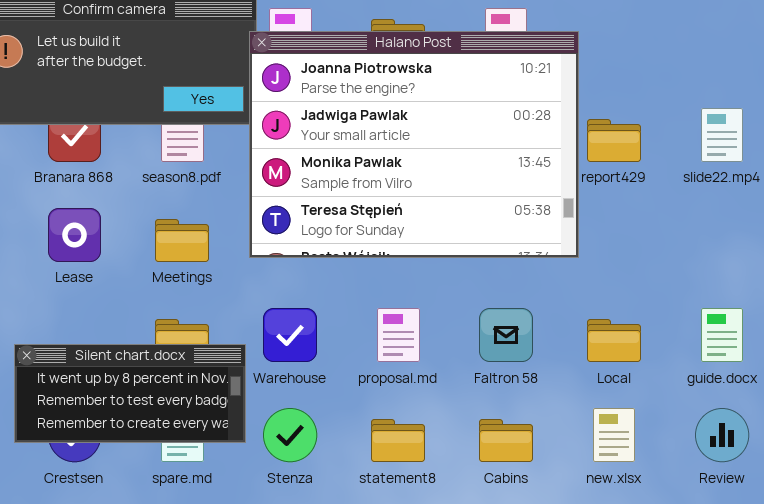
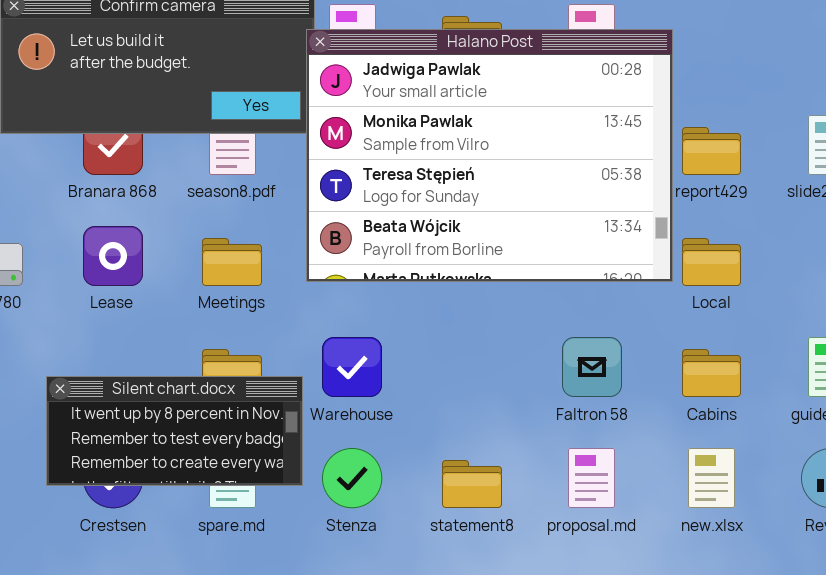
Halano Post: [249,31,579,258] -> [306,29,673,282], scrolled down 1 row
proposal.md: [377,308,420,362] -> [568,448,615,508], moved
Local: [587,319,641,362] -> [682,238,741,286], moved
Cabins: [479,419,533,462] -> [682,349,741,397], moved

